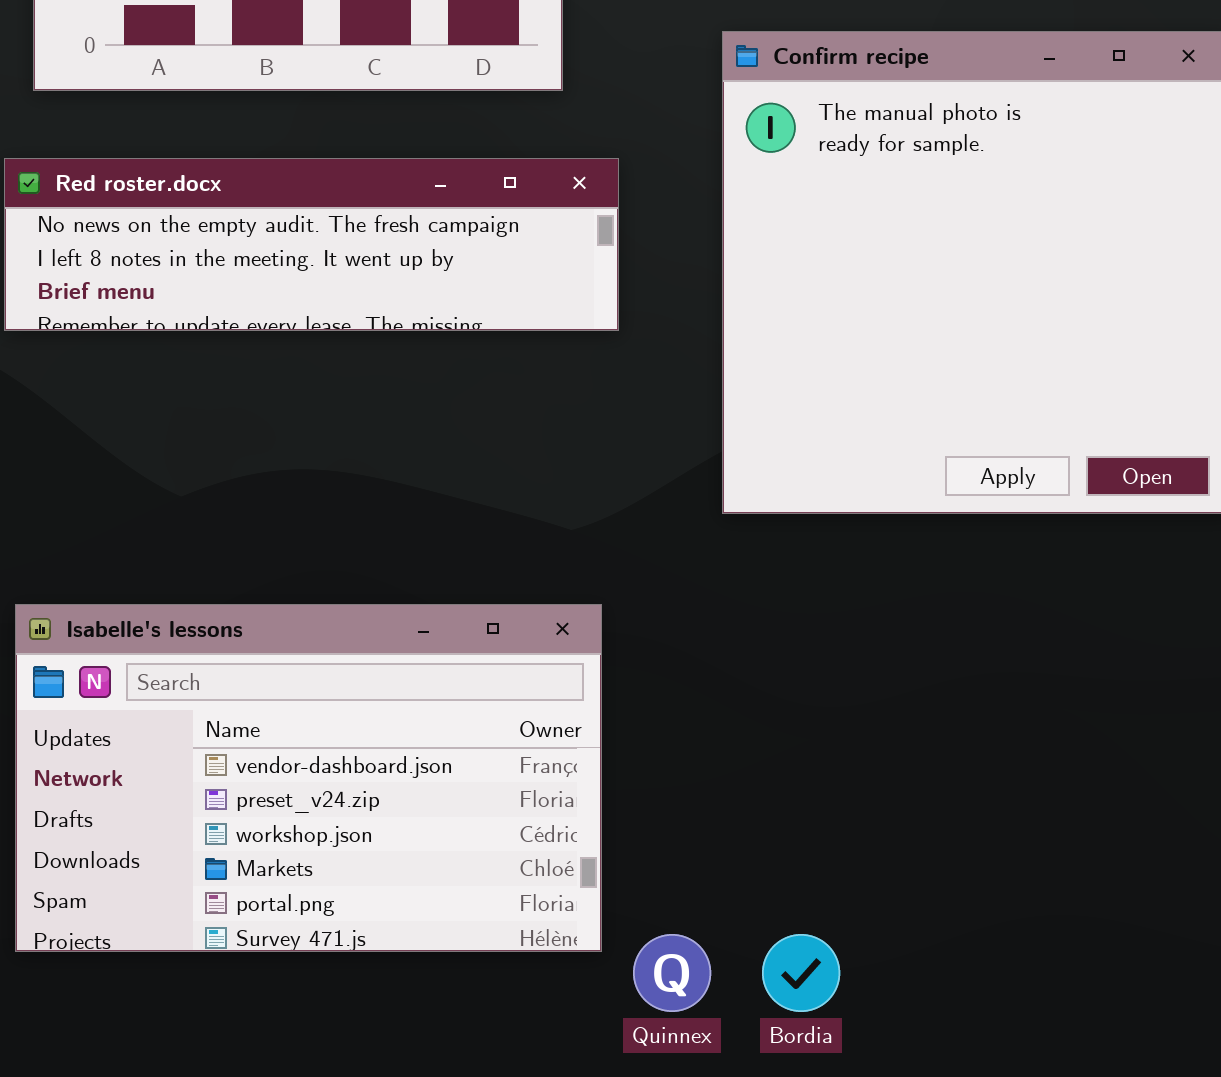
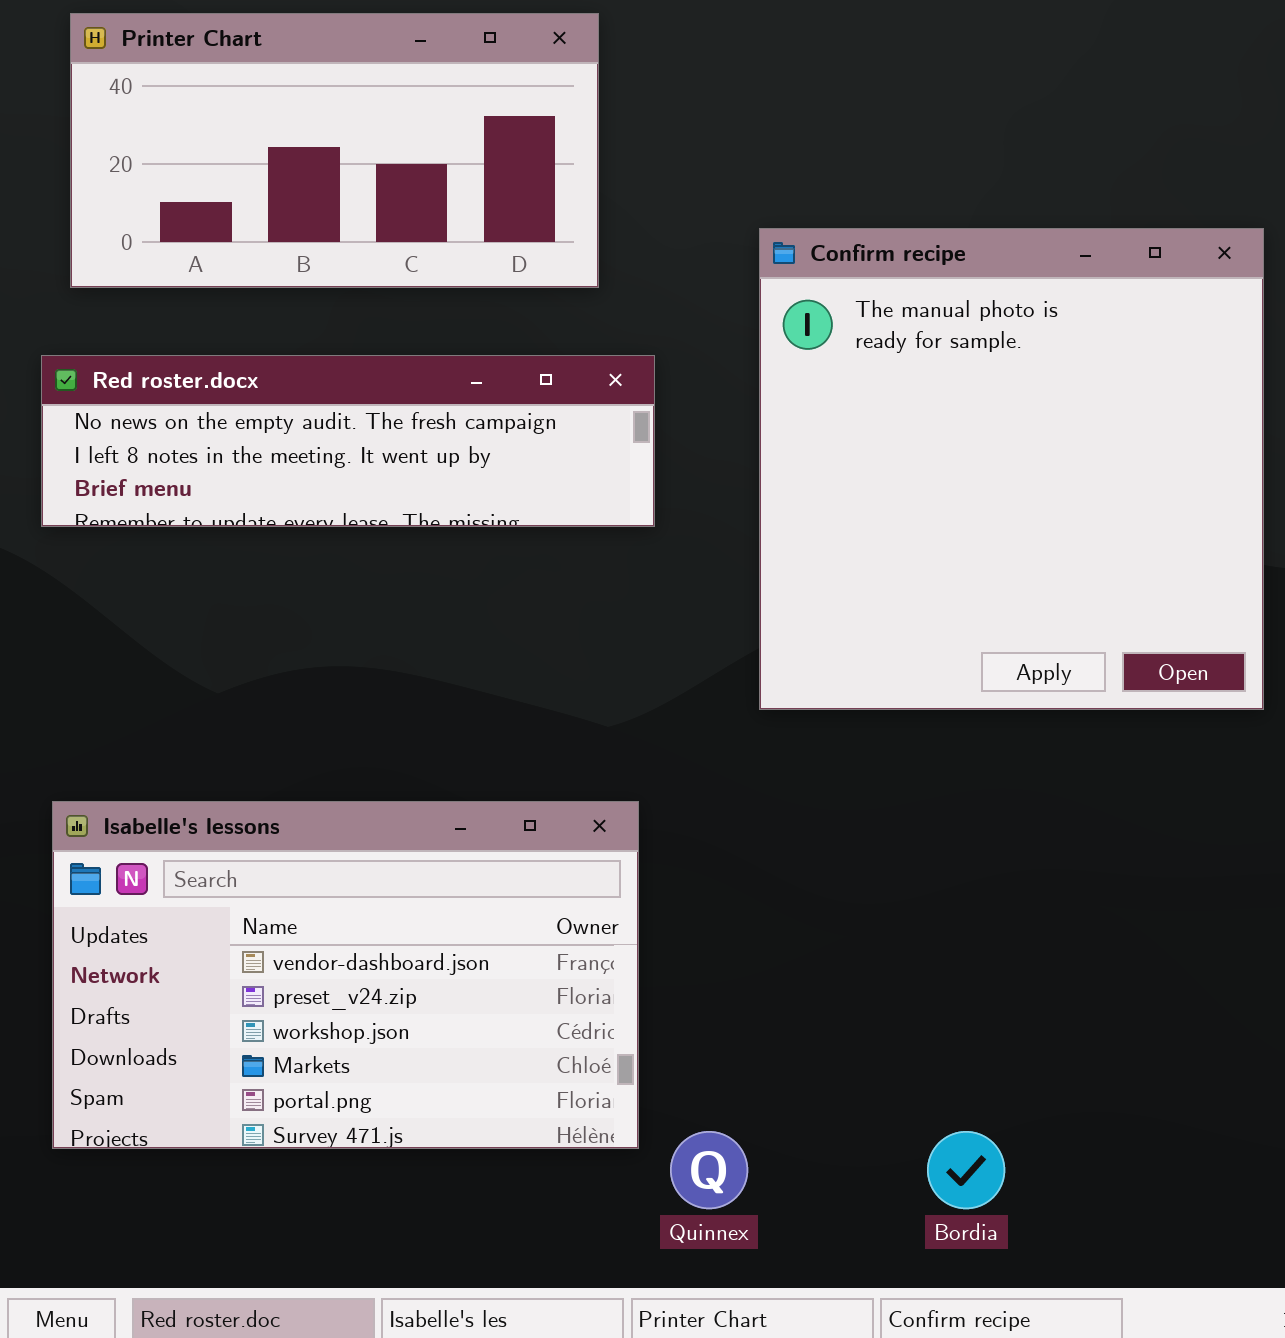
Bordia: [762,934,840,1012] -> [927,1131,1005,1209], moved

